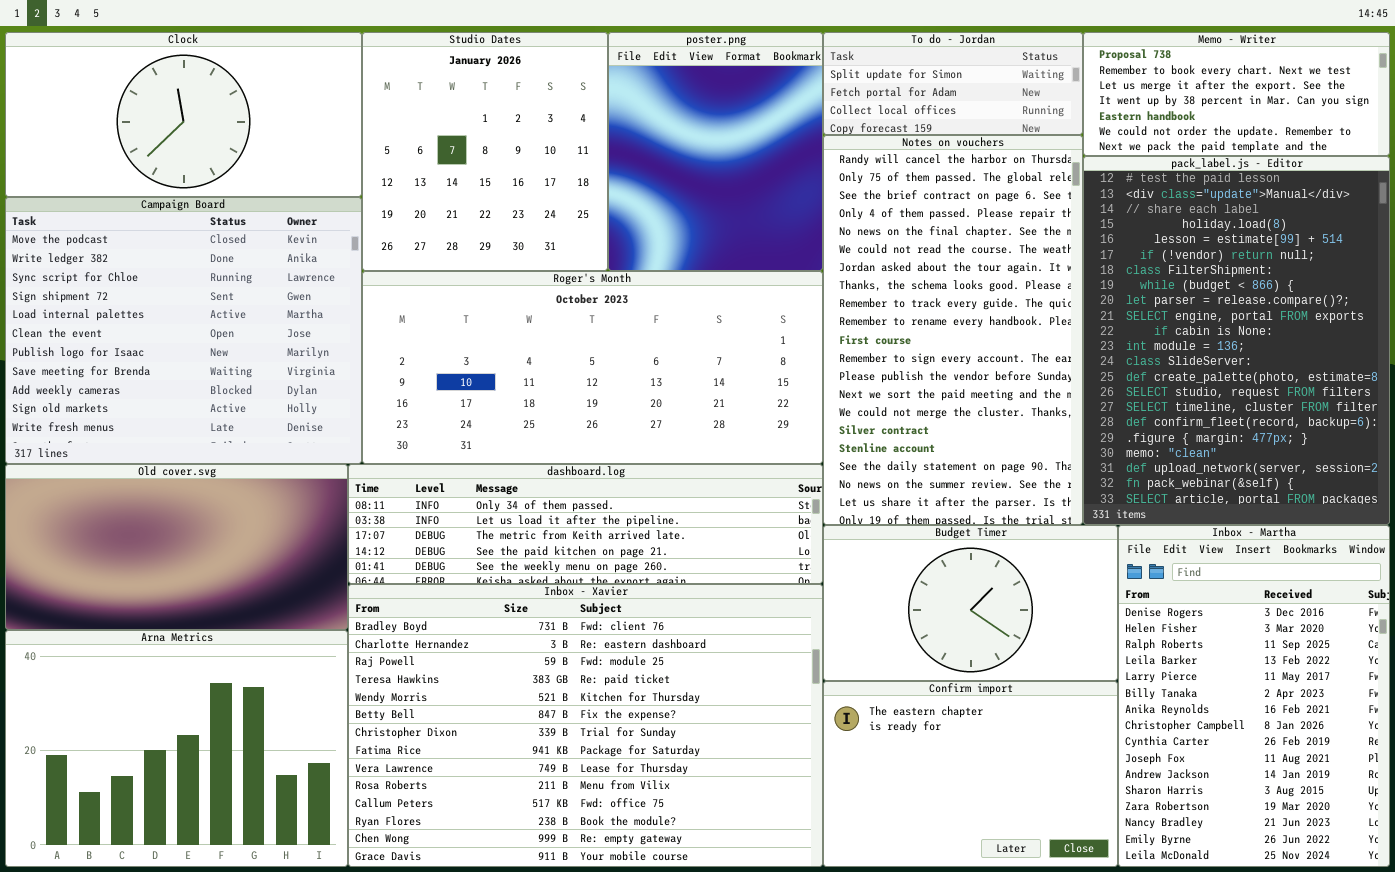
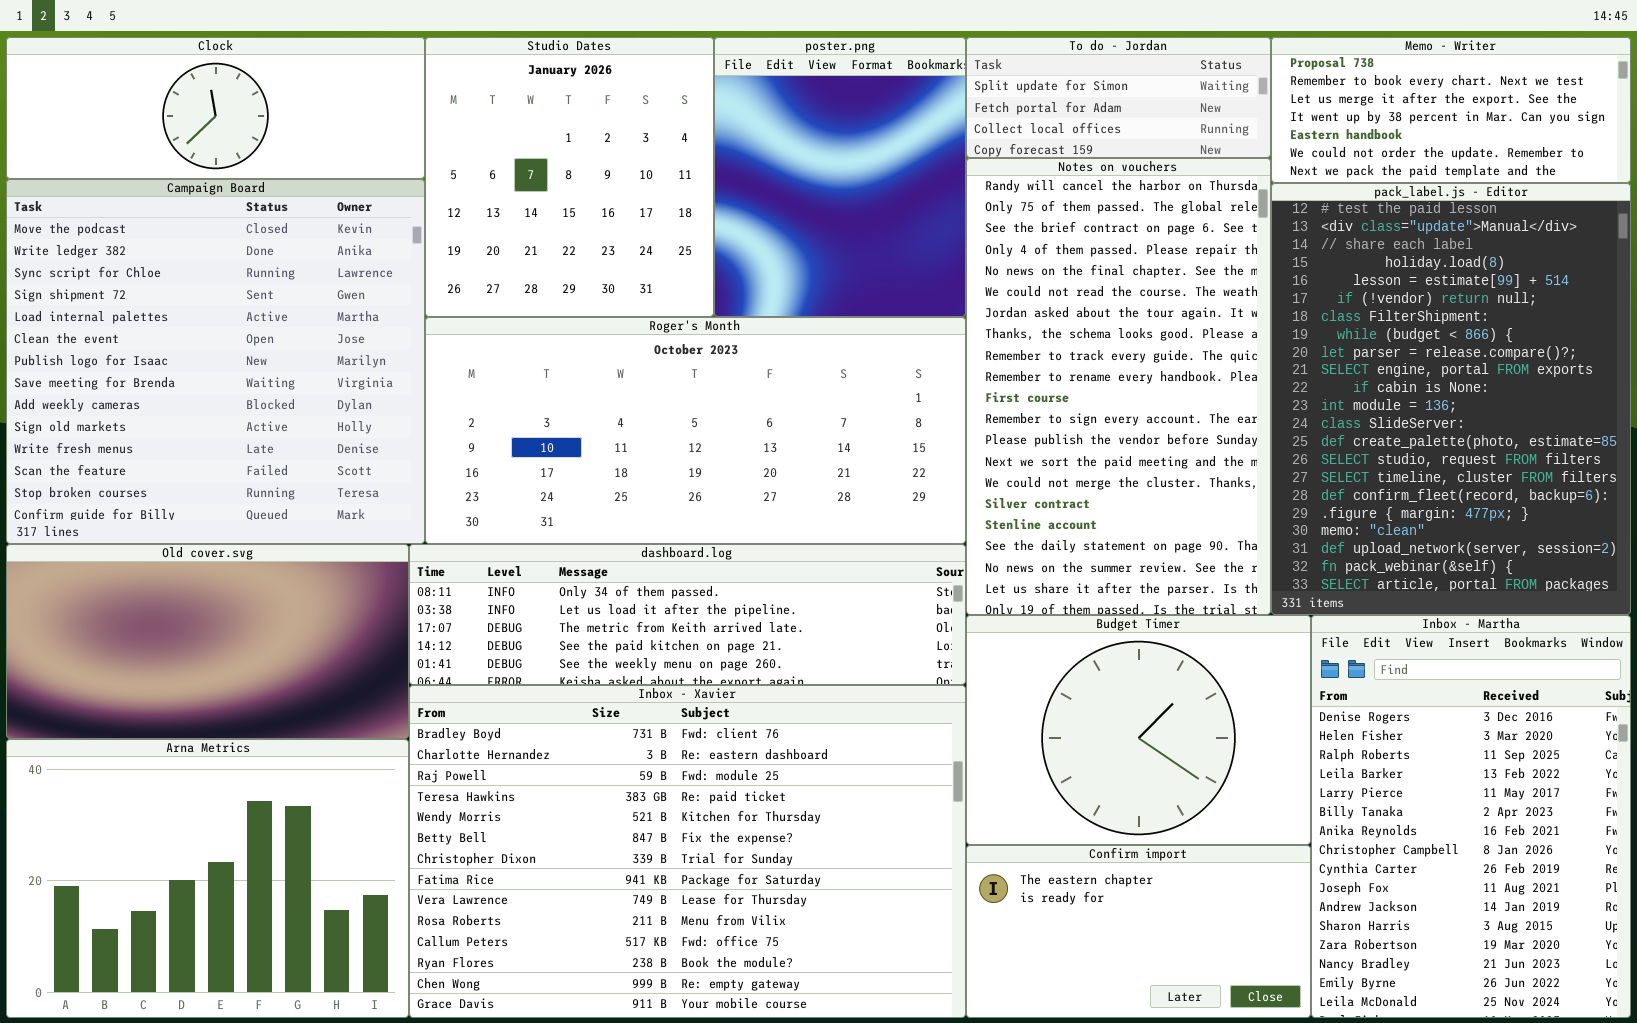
Clock: [5,32,362,197] -> [6,37,425,179], resized
Campaign Board: [5,197,362,464] -> [6,179,425,544], resized
Budget Timer: [823,525,1118,681] -> [966,615,1311,845], resized
Confirm import: [823,681,1118,867] -> [966,845,1311,1018], resized

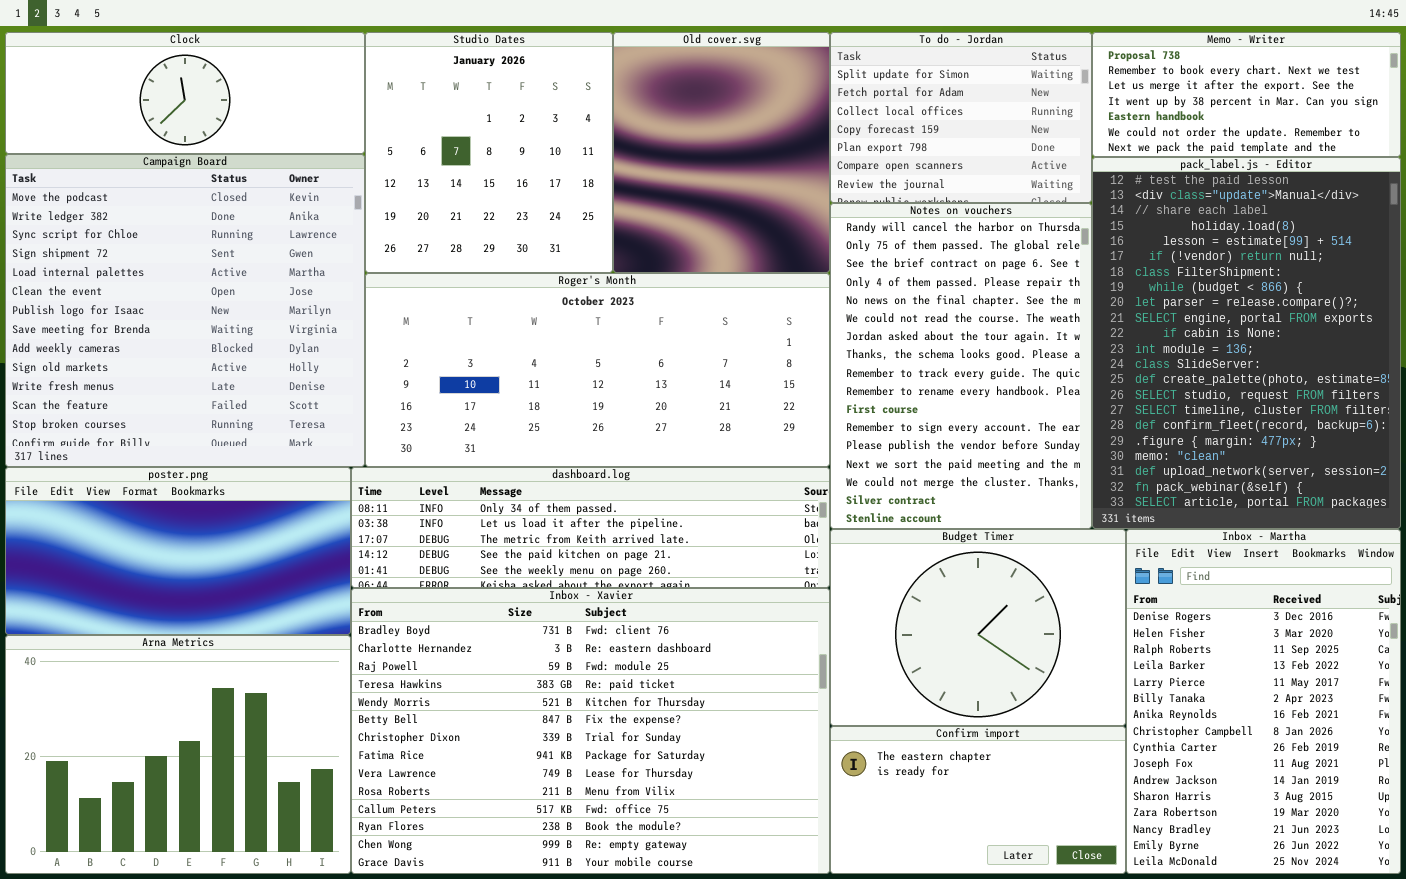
poster.png: [714,37,966,317] -> [5,467,351,635], moved, resized
To do - Jordan: [966,37,1271,158] -> [830,32,1092,203], resized
Notes on vouchers: [966,158,1271,615] -> [830,203,1092,529], resized
Old cover.svg: [6,544,409,739] -> [613,32,830,273], moved, resized

